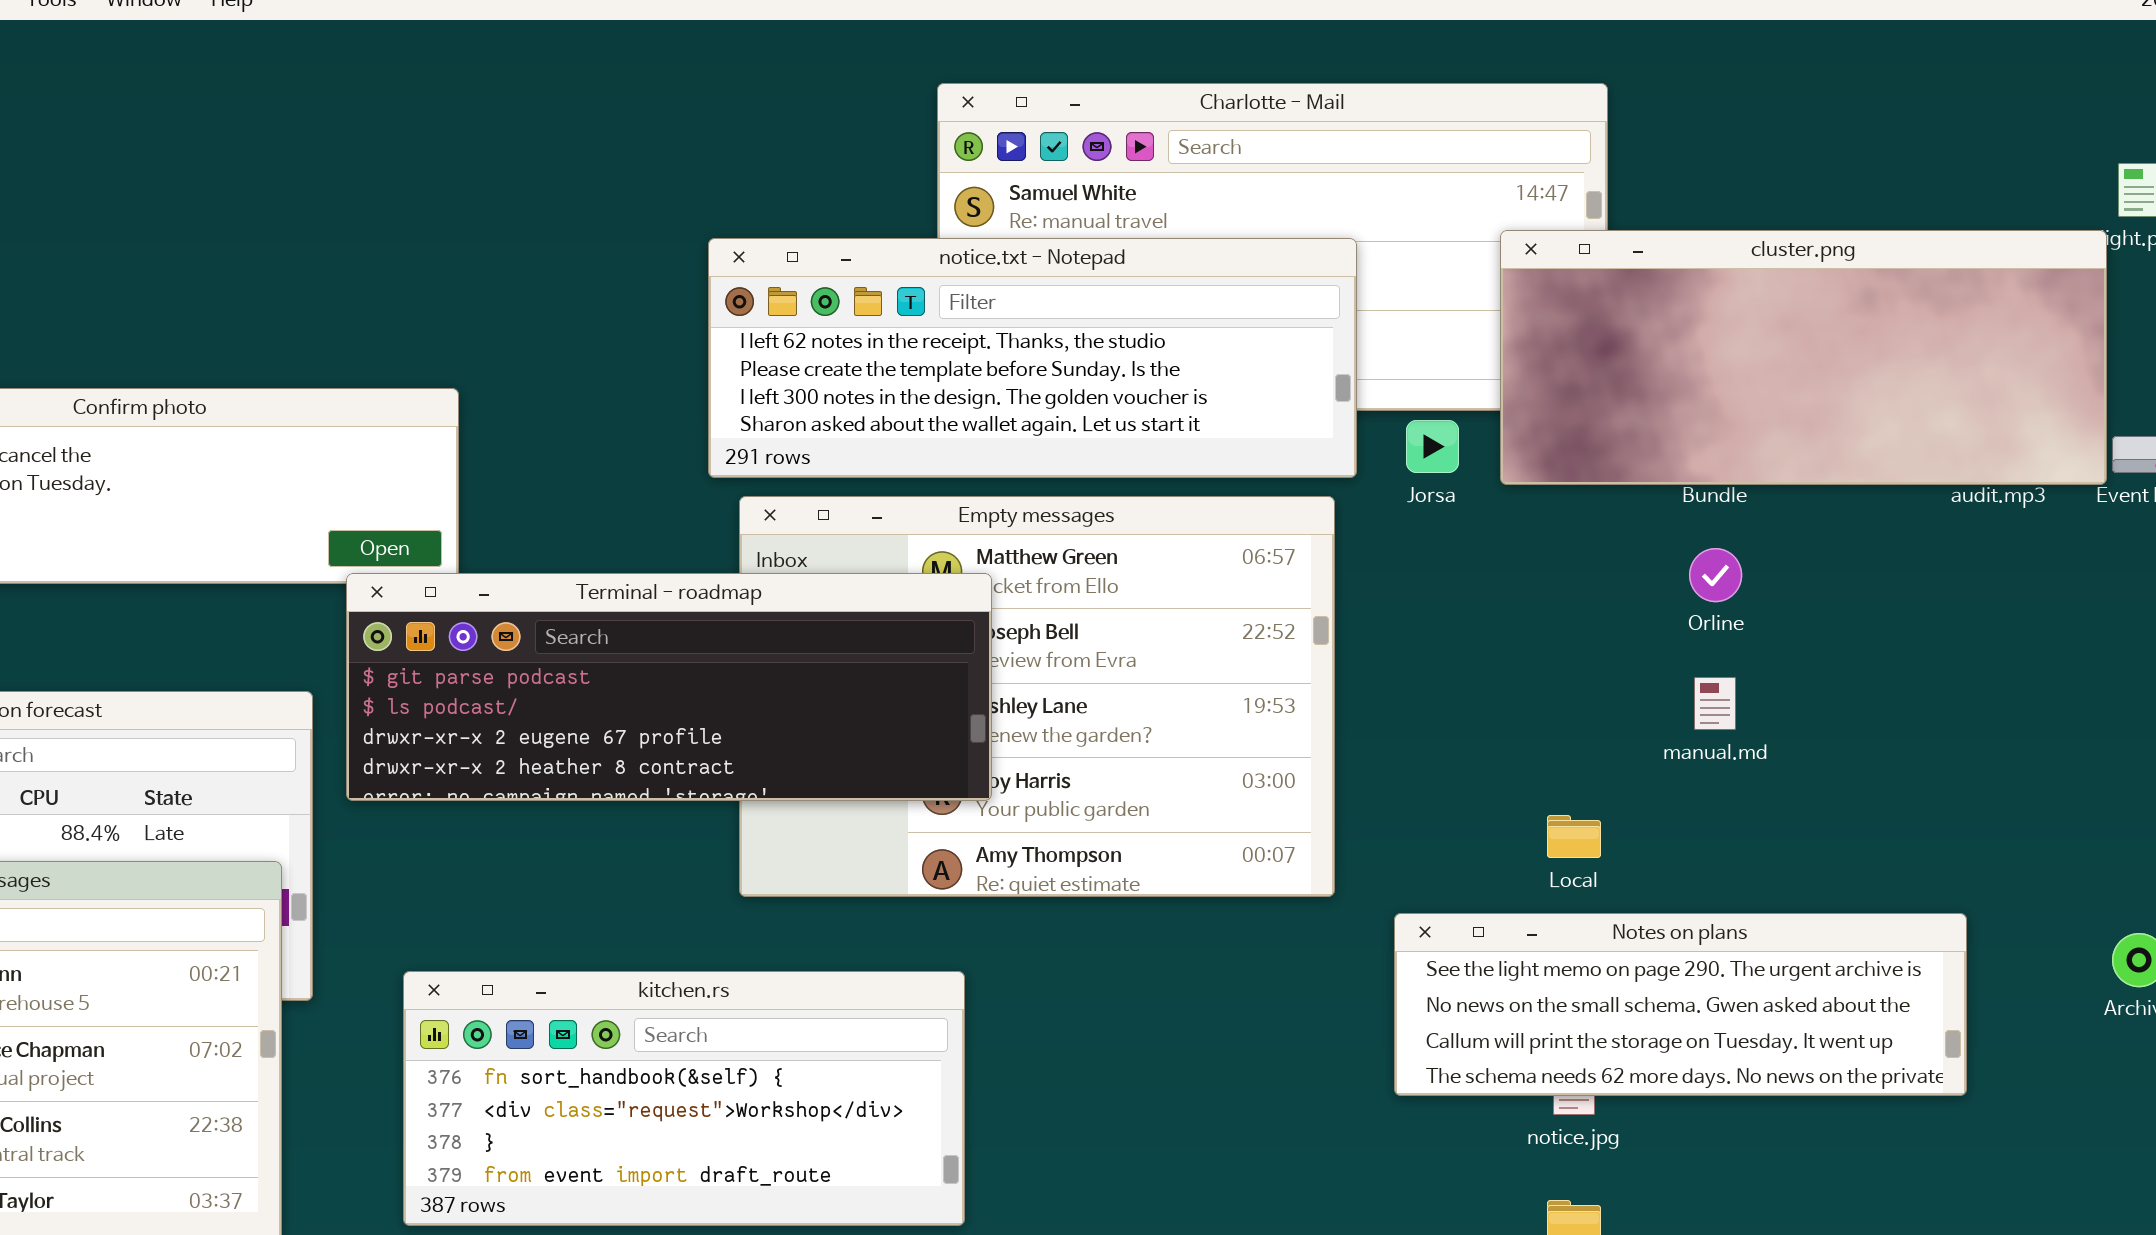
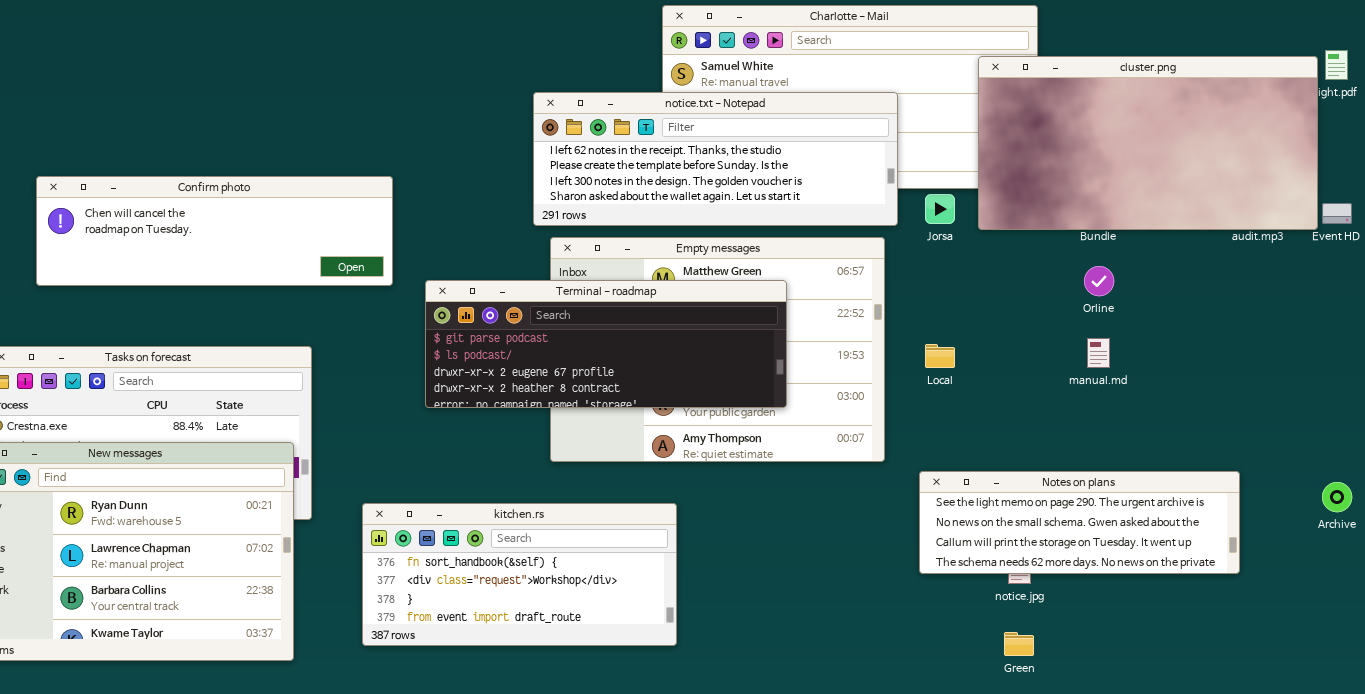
cluster.png: [1500,230,2107,485] -> [978,56,1318,230], resized
Terminal - roadmap: [346,573,992,801] -> [425,280,787,408], moved
Local: [1547,815,1601,858] -> [925,344,955,368], moved

